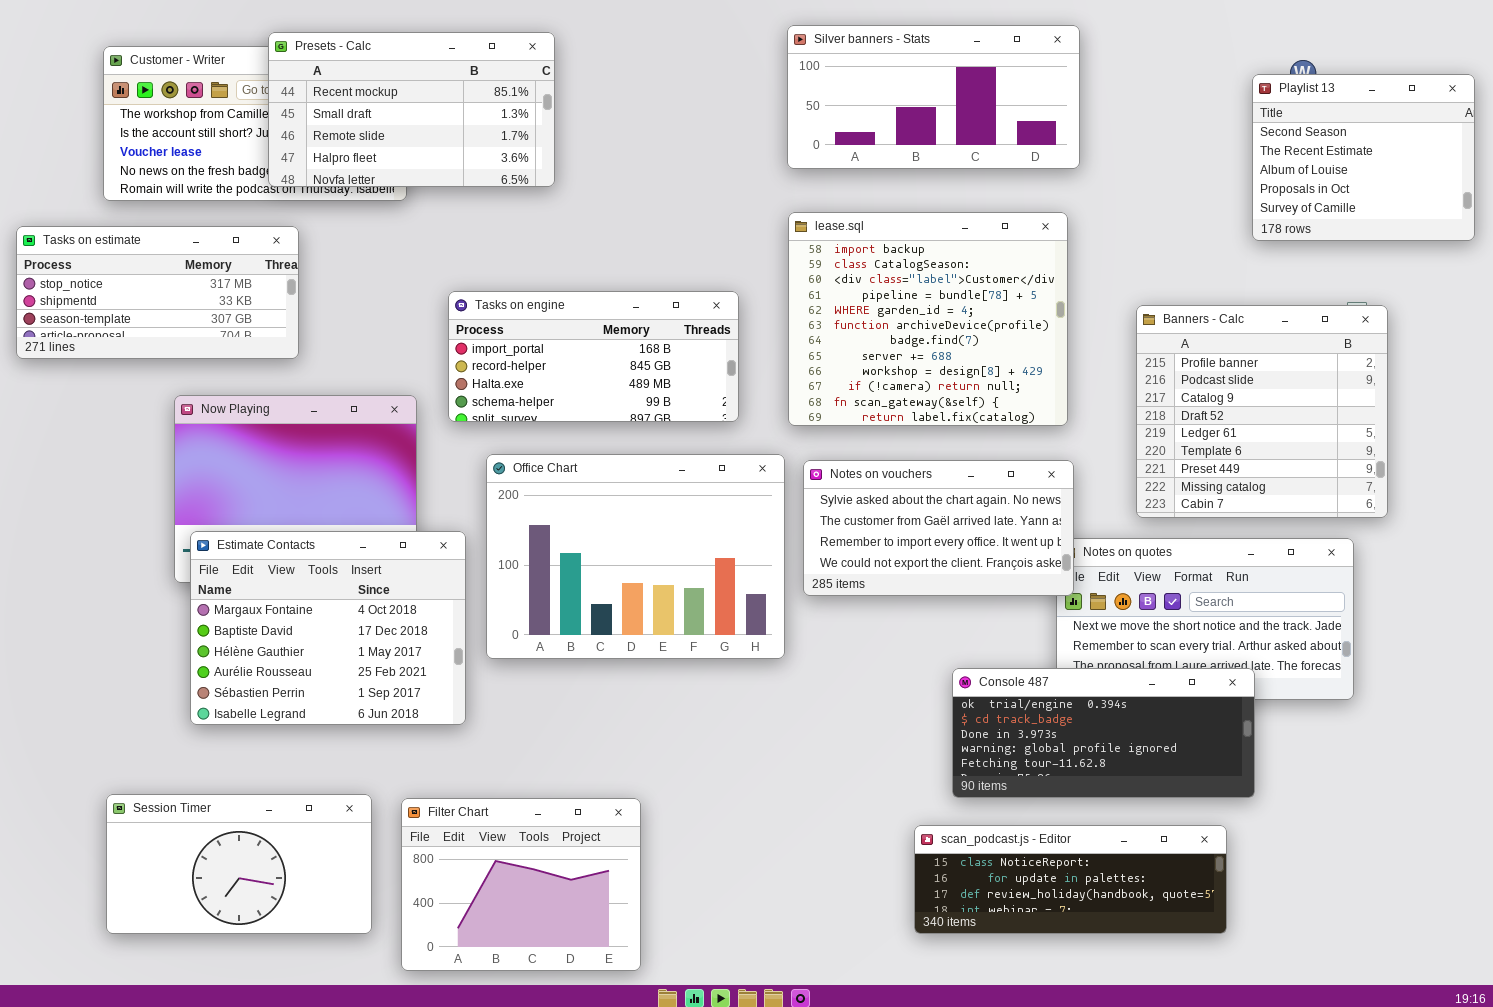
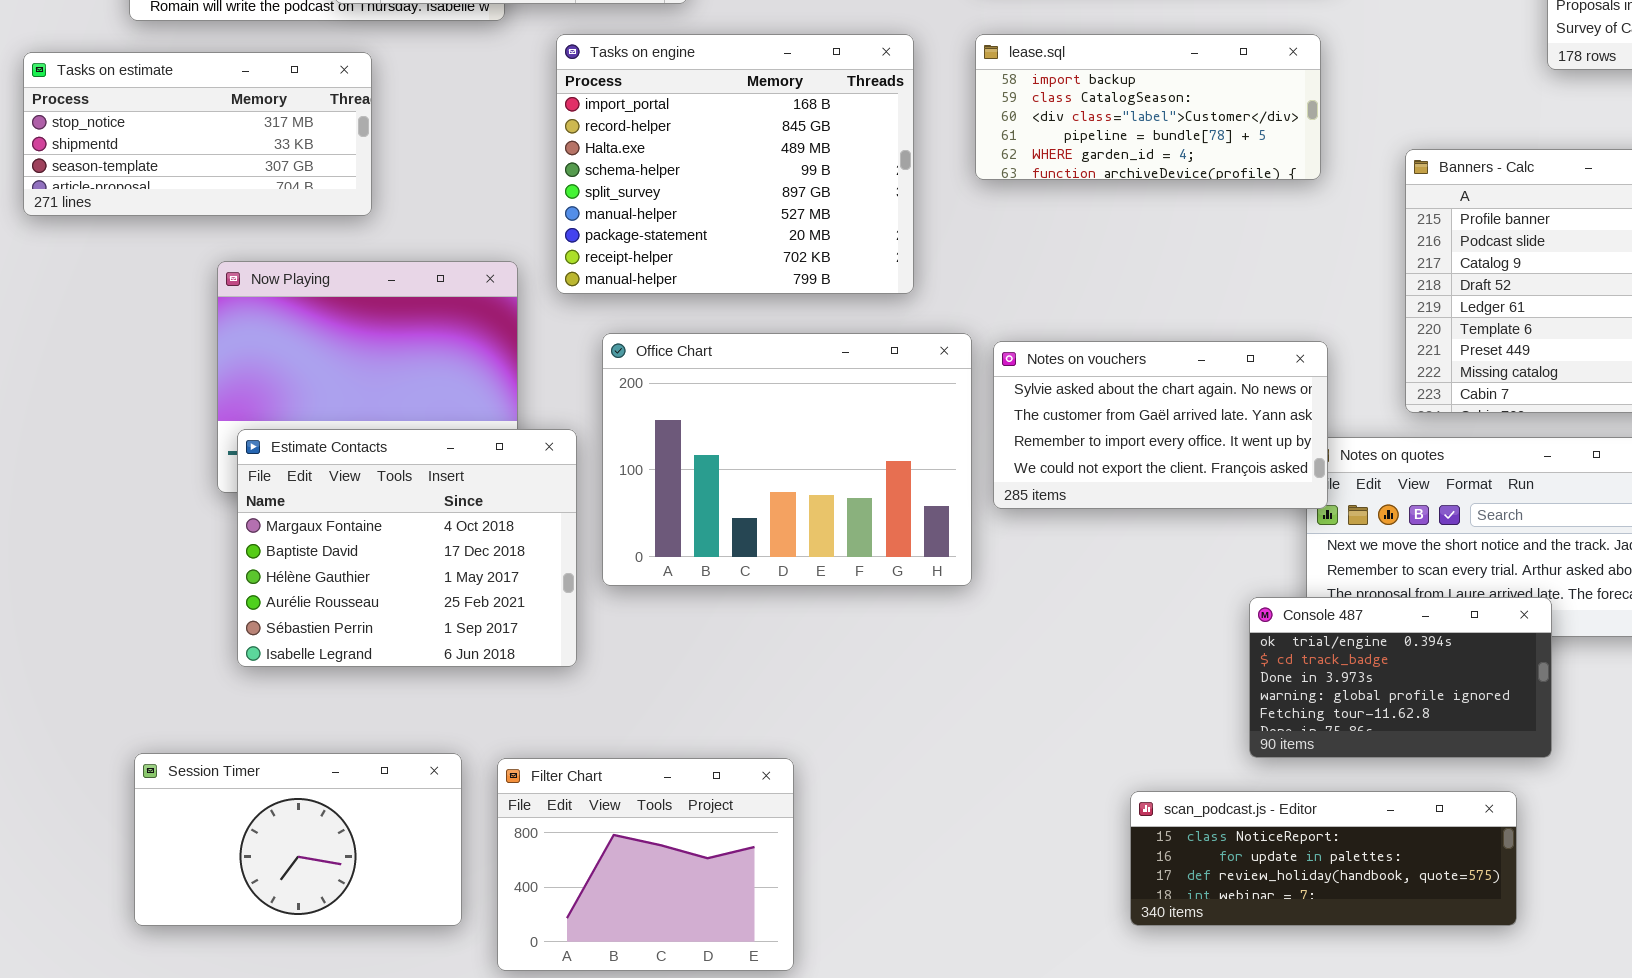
lease.sql: [788,212,1068,426] -> [975,34,1321,180], resized
Tasks on engine: [448,291,739,422] -> [556,34,914,294], resized
Console 487: [952,668,1255,798] -> [1249,597,1552,758], resized

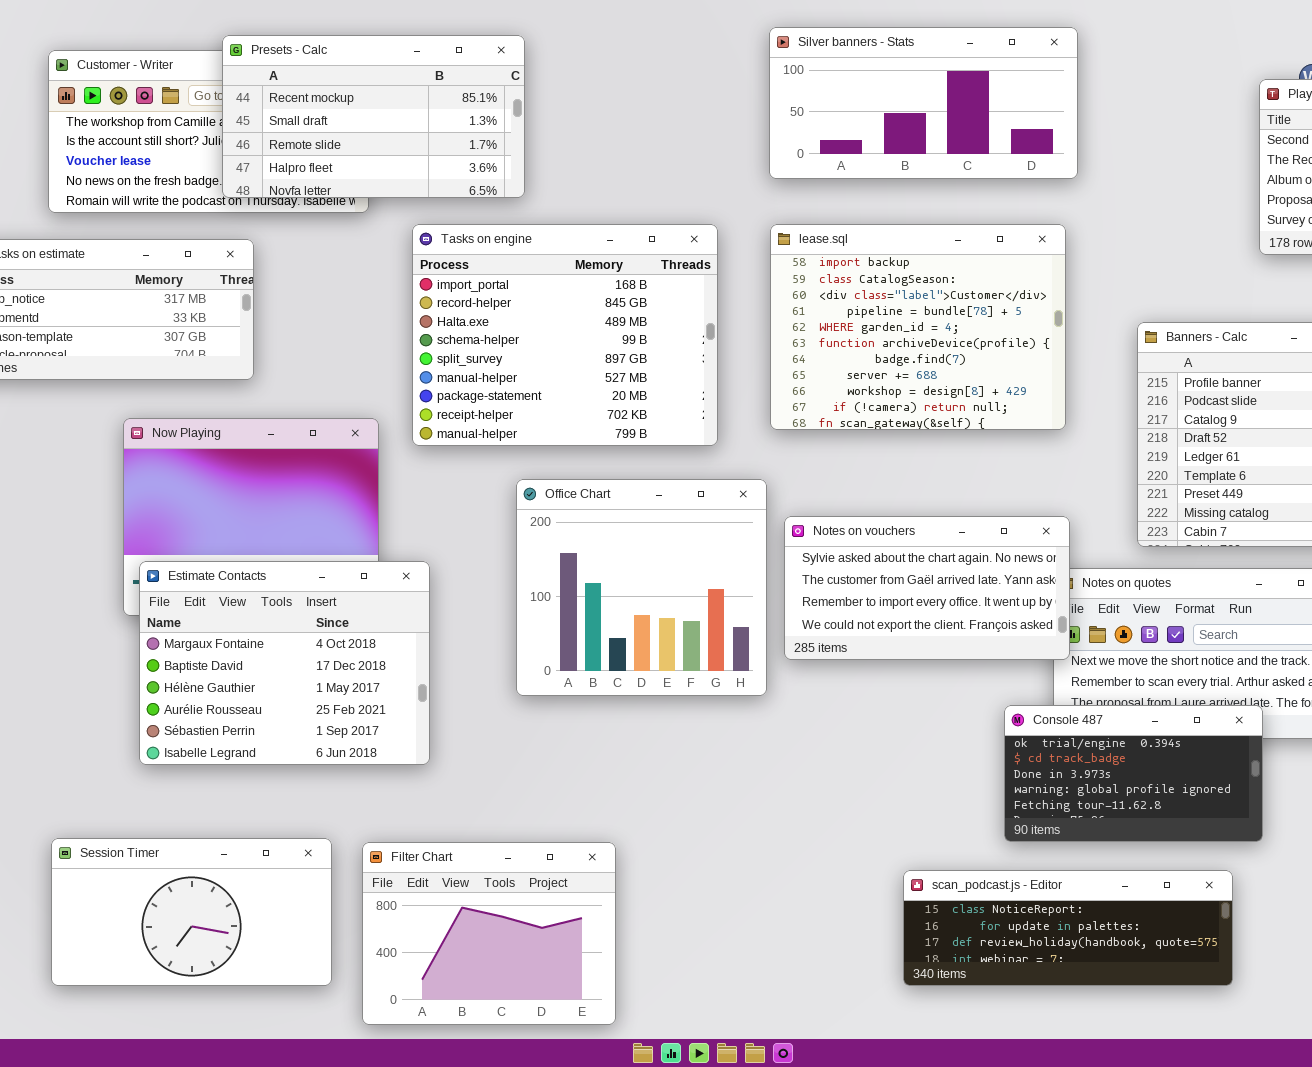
lease.sql: [975,34,1321,180] -> [770,224,1066,430], resized
Office Chart: [602,333,972,586] -> [516,479,767,696], resized
Notes on vouchers: [993,341,1328,509] -> [784,516,1070,660], moved

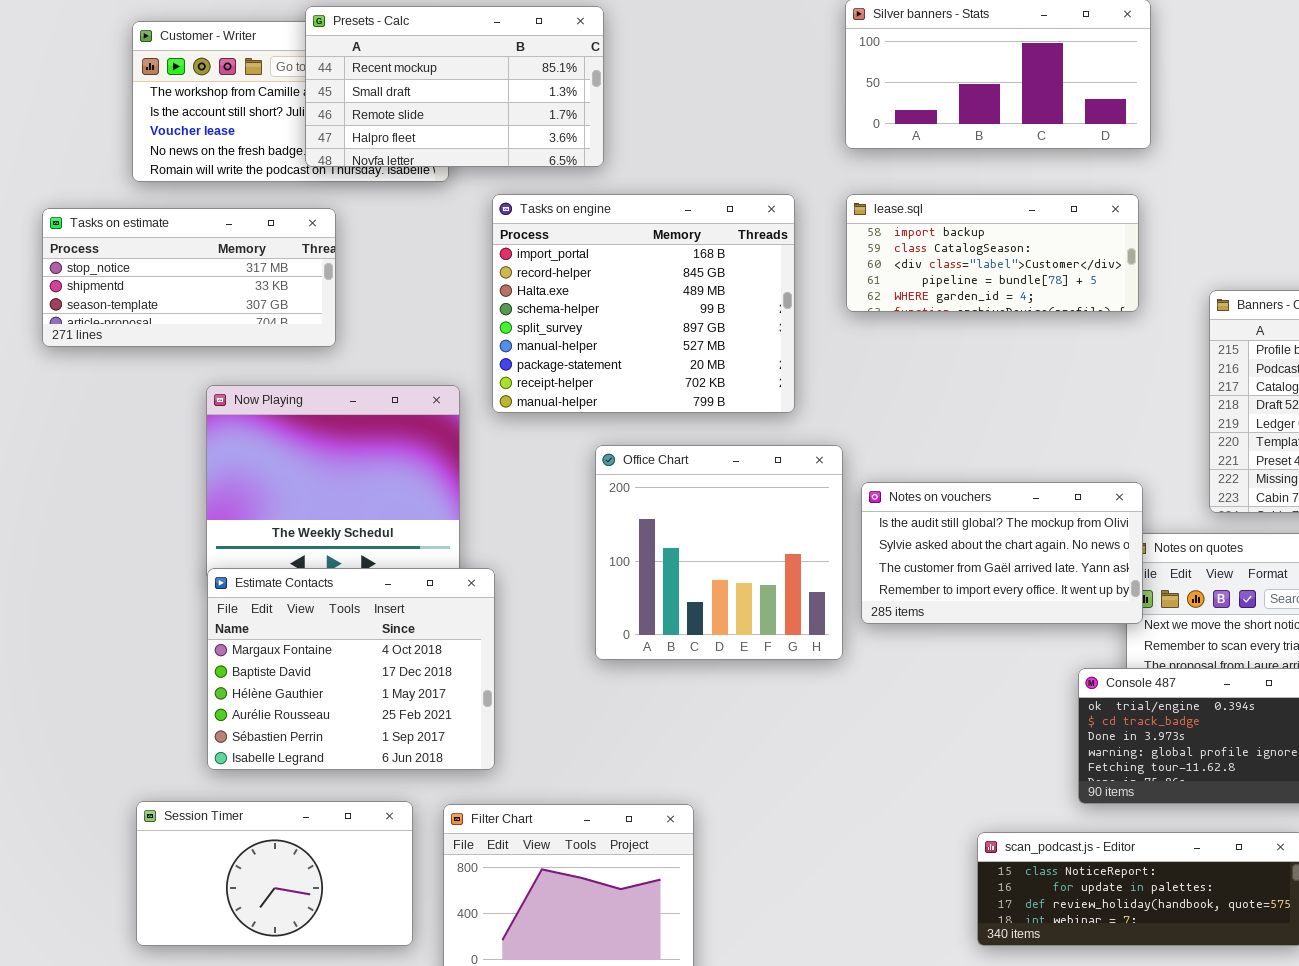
lease.sql: [770,224,1066,430] -> [846,194,1139,312], resized
Notes on vouchers: [784,516,1070,660] -> [861,482,1143,624], scrolled up 1 row
Estimate Contacts: [139,561,430,765] -> [207,568,495,770], moved

